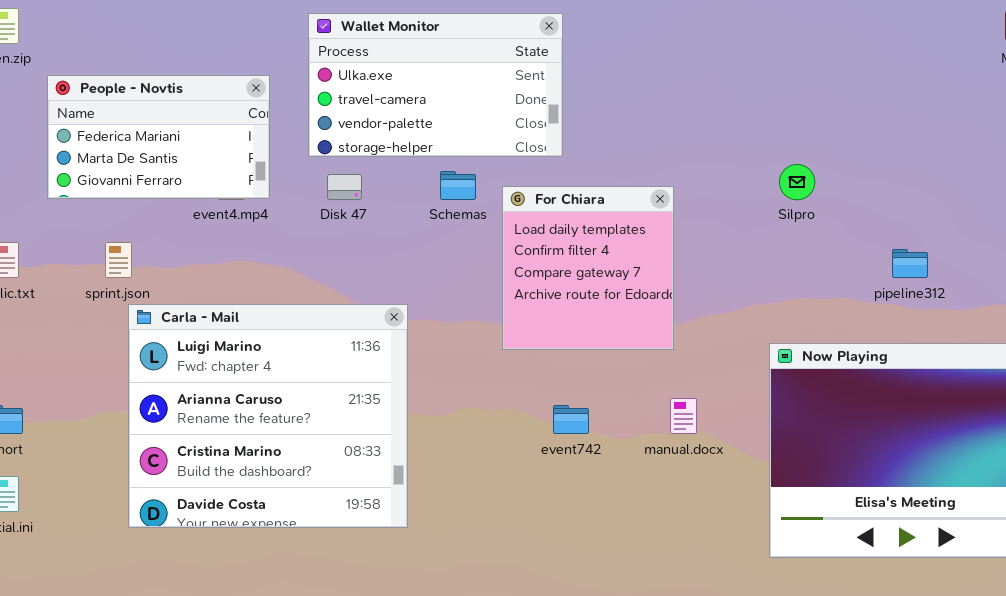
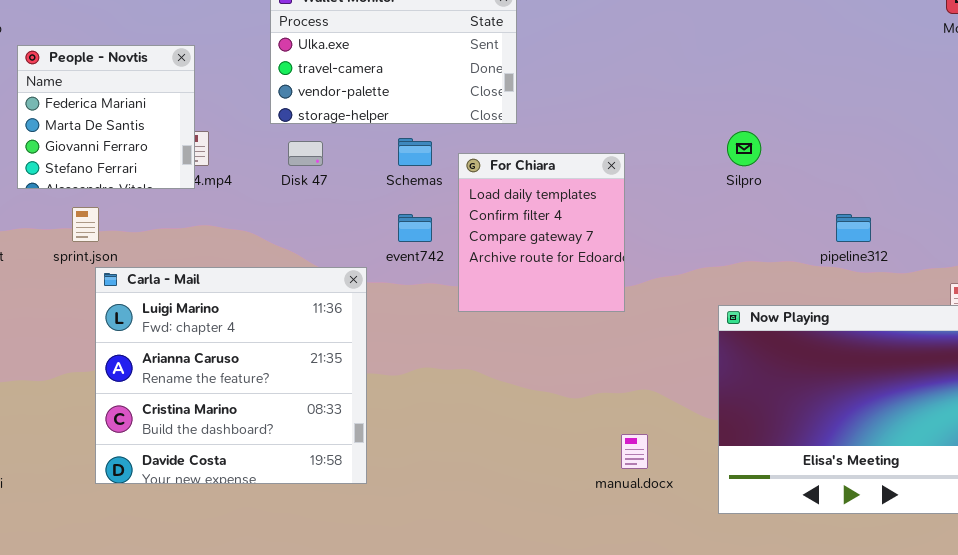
People - Novtis: [47,75,270,199] -> [17,45,195,189], resized
manual.docx: [670,398,697,434] -> [621,434,648,469], moved
event742: [553,405,589,434] -> [398,214,432,242], moved

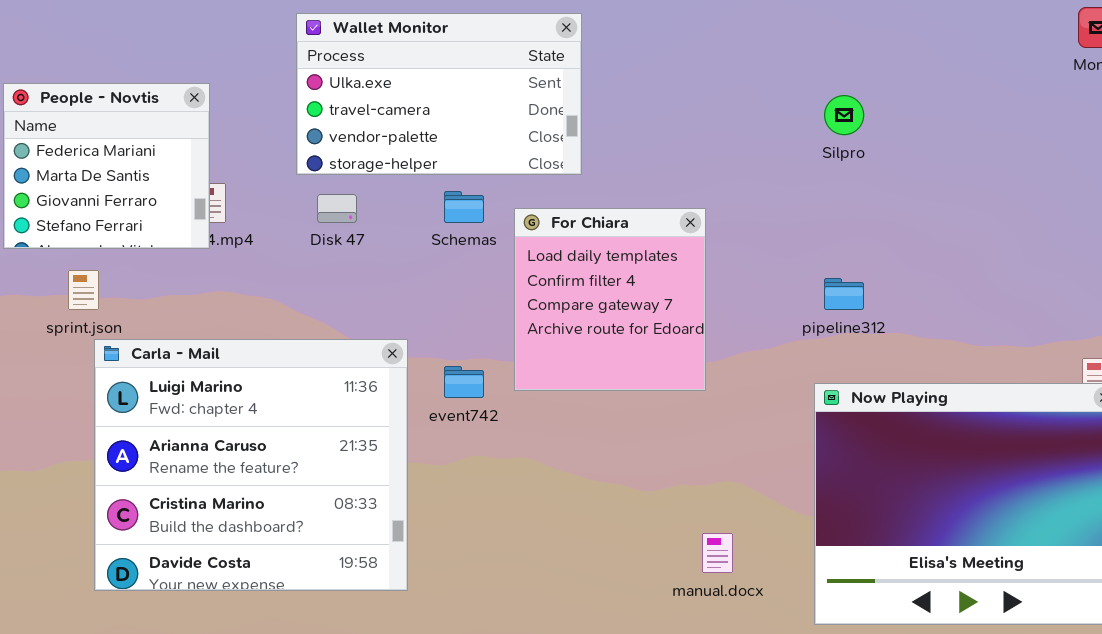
Silpro: [727,131,761,166] -> [824,95,864,135], moved
event742: [398,214,432,242] -> [444,366,484,398], moved
pipeline312: [836,214,871,242] -> [824,278,864,310], moved

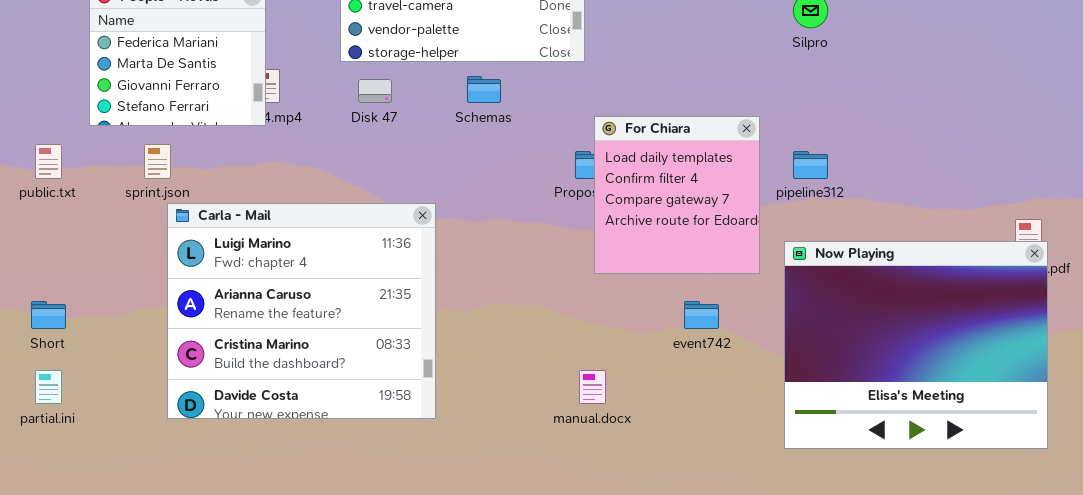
For Chiara: [514,208,706,391] -> [594,116,760,274], moved
event742: [444,366,484,398] -> [684,301,719,329], moved
manual.docx: [702,533,733,573] -> [579,370,606,404], moved

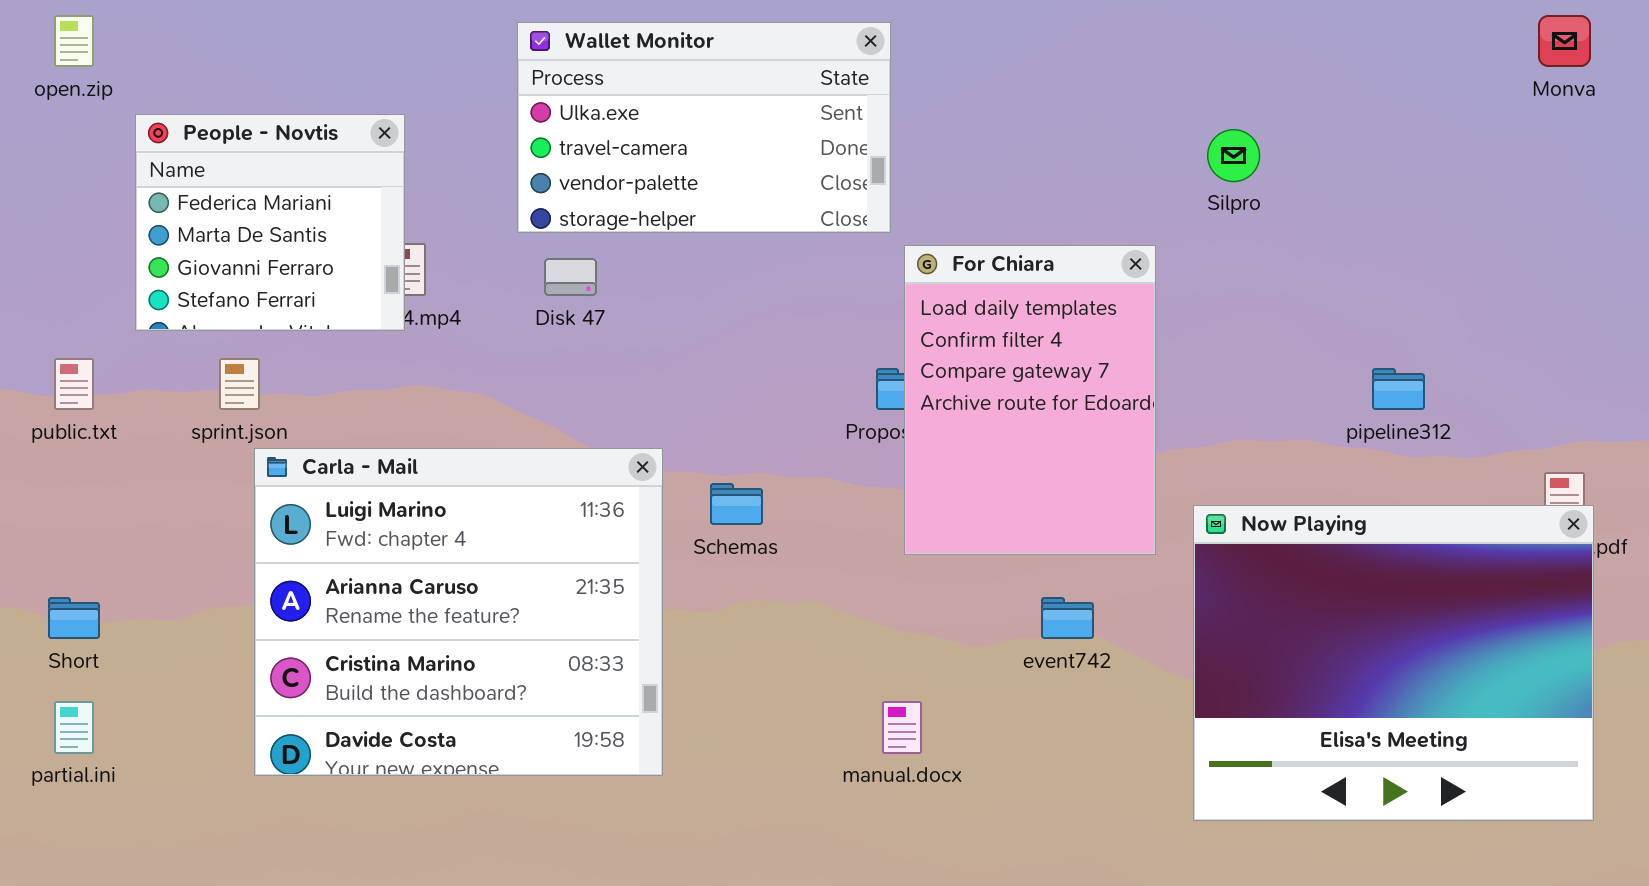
Schemas: [467,76,501,103] -> [710,483,763,525], moved
For Chiara: [594,116,760,274] -> [904,245,1156,555], resized
pipeline312: [793,151,828,179] -> [1372,368,1425,410], moved

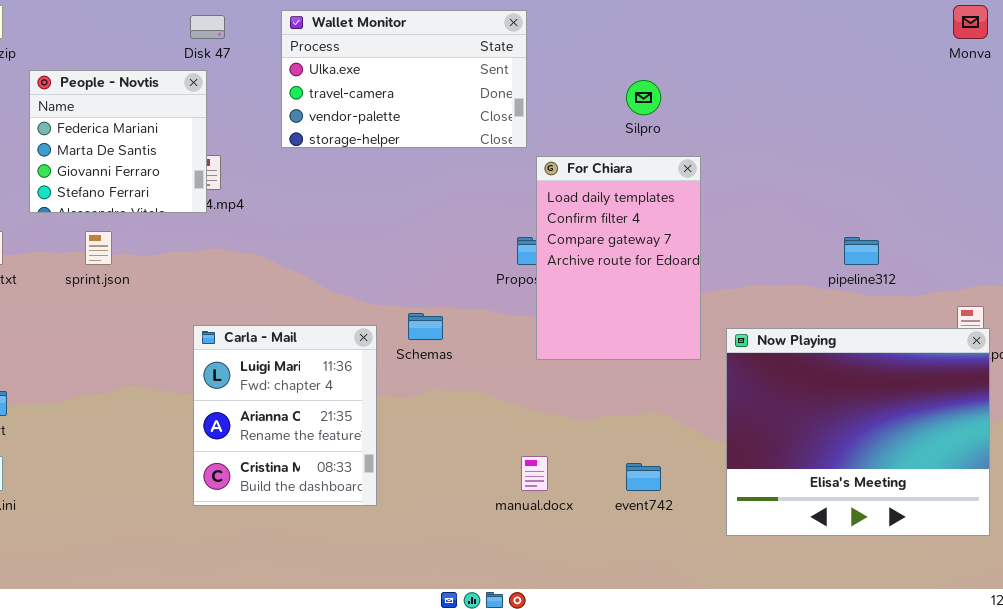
Silpro: [1207,129,1260,182] -> [626,80,661,115], moved
Disk 47: [544,258,597,296] -> [190,15,225,39], moved
Carla - Mail: [254,448,663,776] -> [193,325,377,506], resized
event742: [1041,597,1094,639] -> [626,463,661,491], moved

